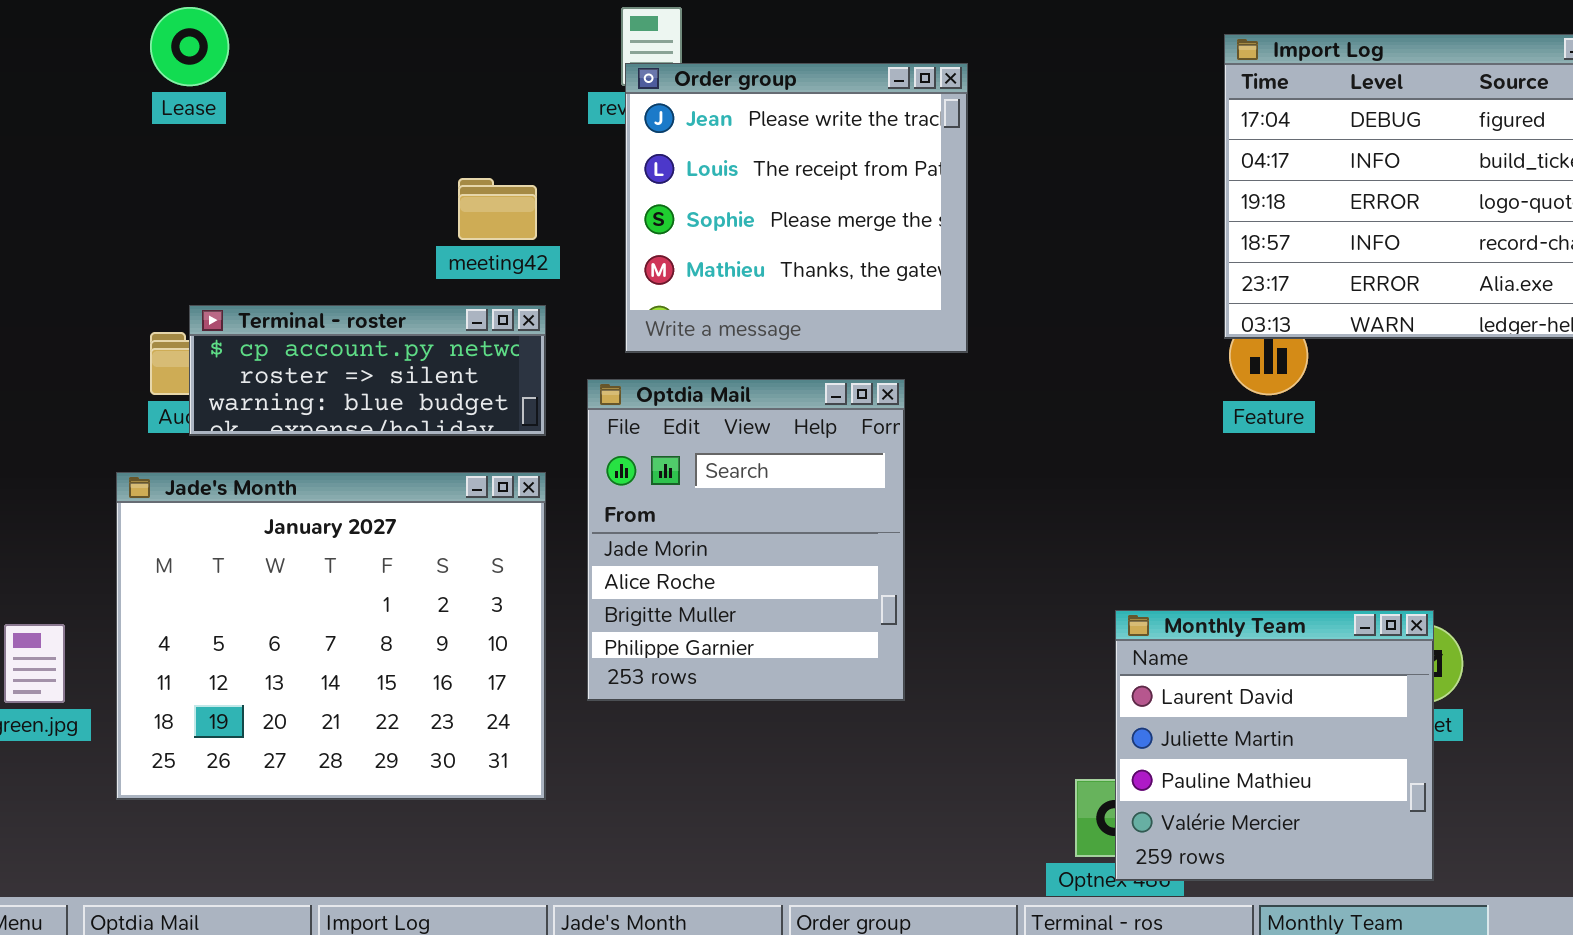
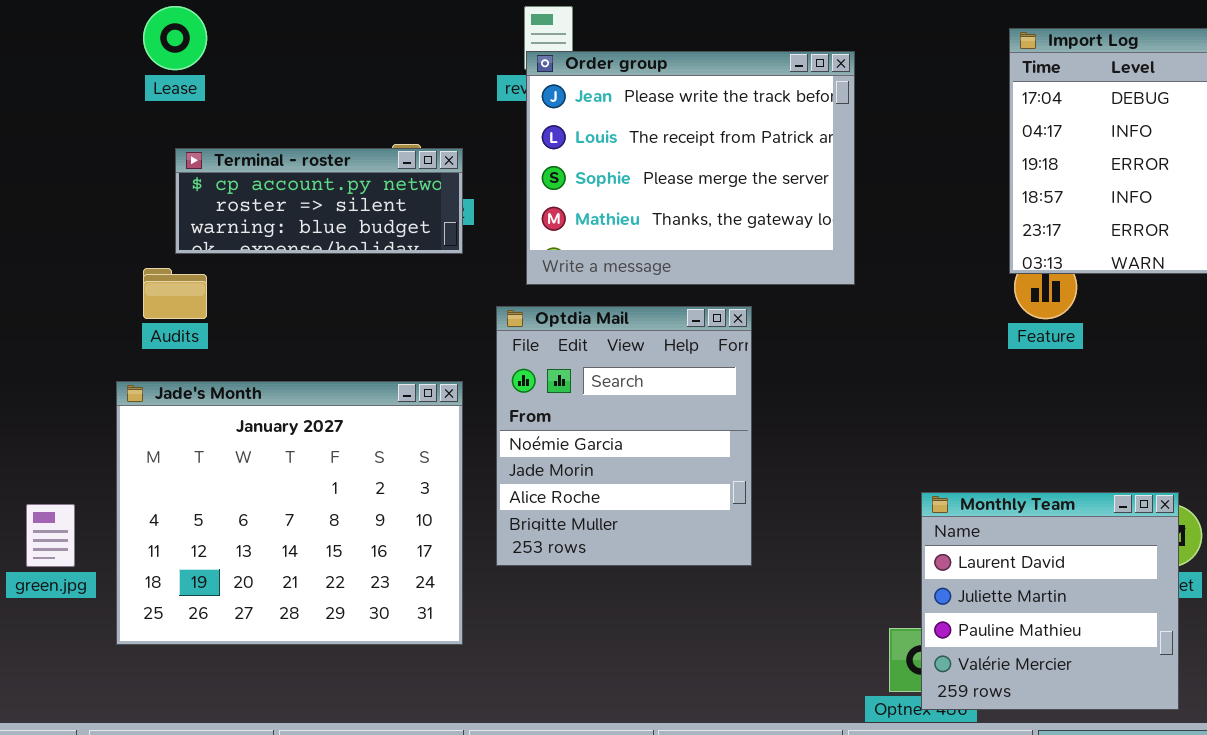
Order group: [625,63,968,353] -> [526,51,855,285], resized
Terminal - roster: [189,305,546,436] -> [175,148,463,254], moved
Optdia Mail: [587,379,905,701] -> [496,306,752,566], scrolled up 1 row

